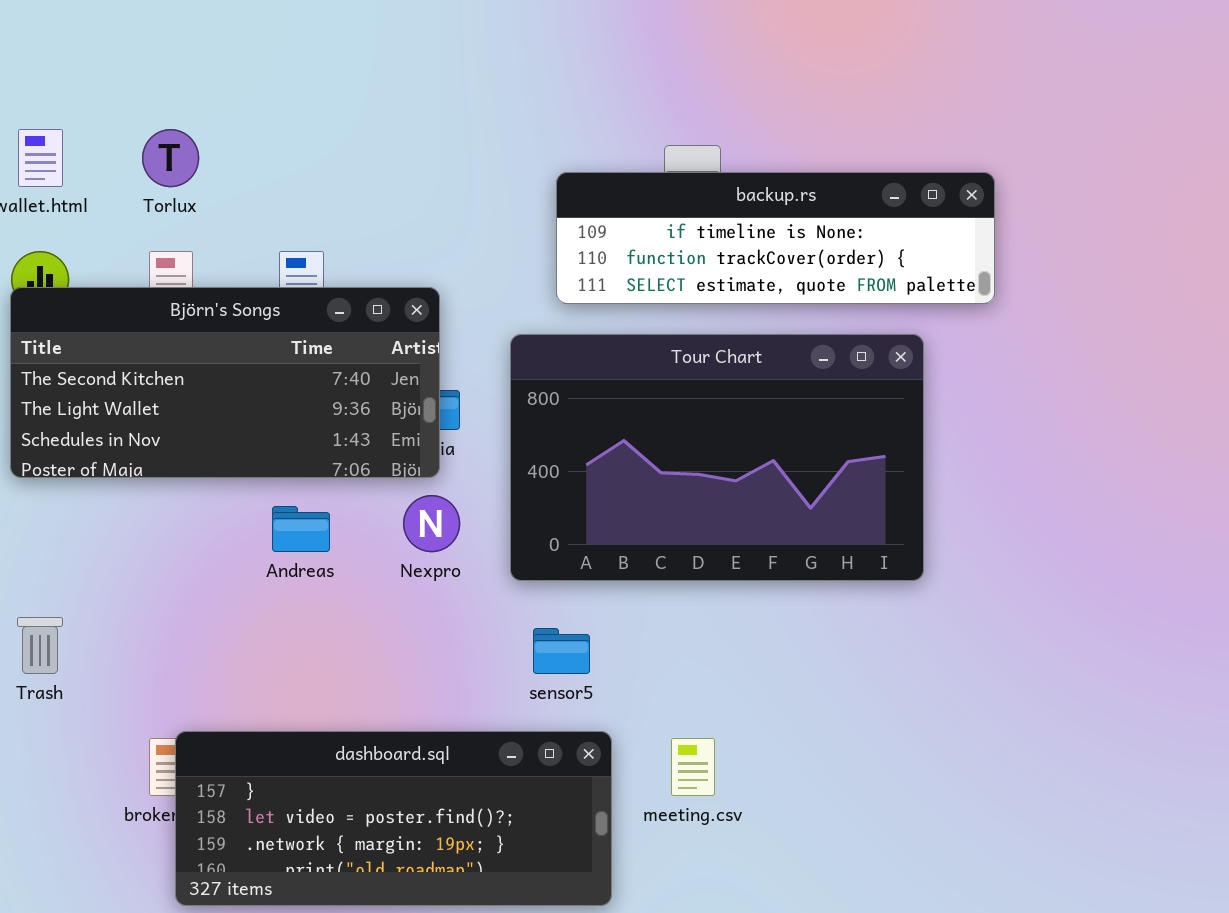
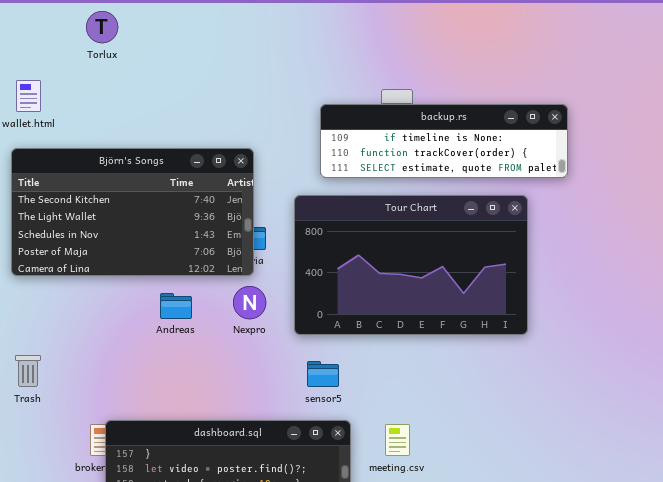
Torlux: [142,129,199,187] -> [86,11,118,43], moved
Björn's Songs: [10,287,440,478] -> [11,148,254,276], resized

